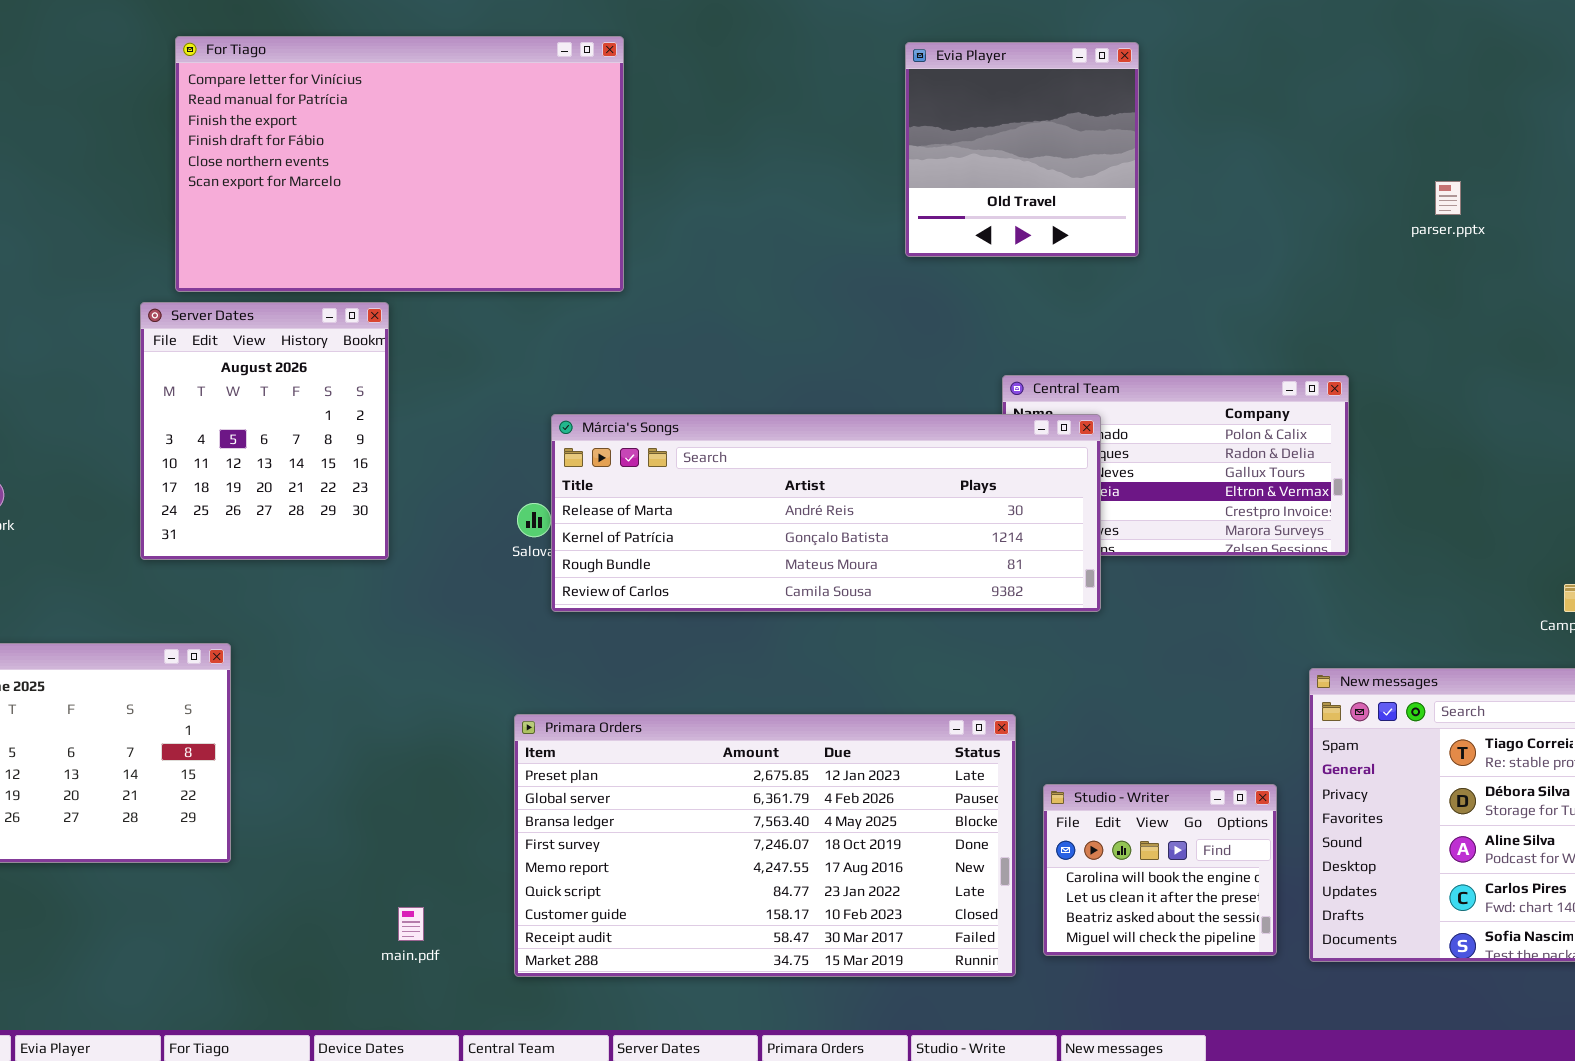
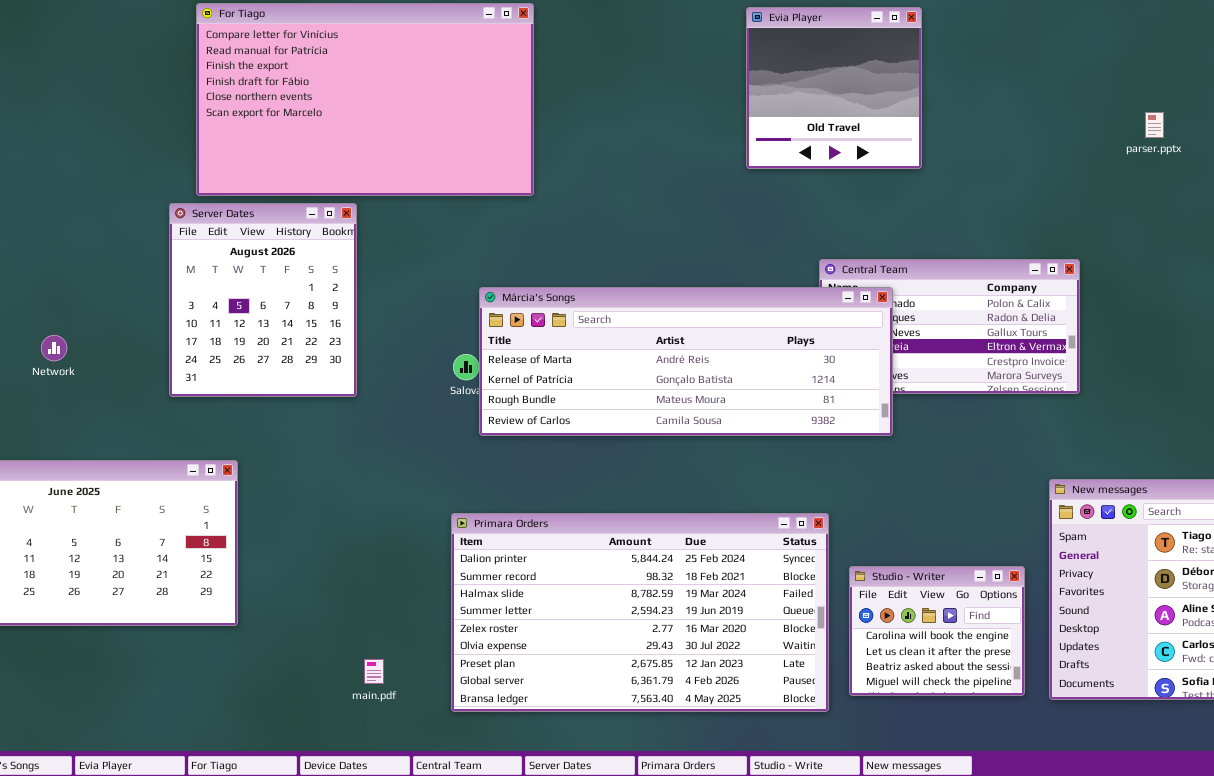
Primara Orders: [514,714,1016,977] -> [451,513,829,712], scrolled up 6 rows

